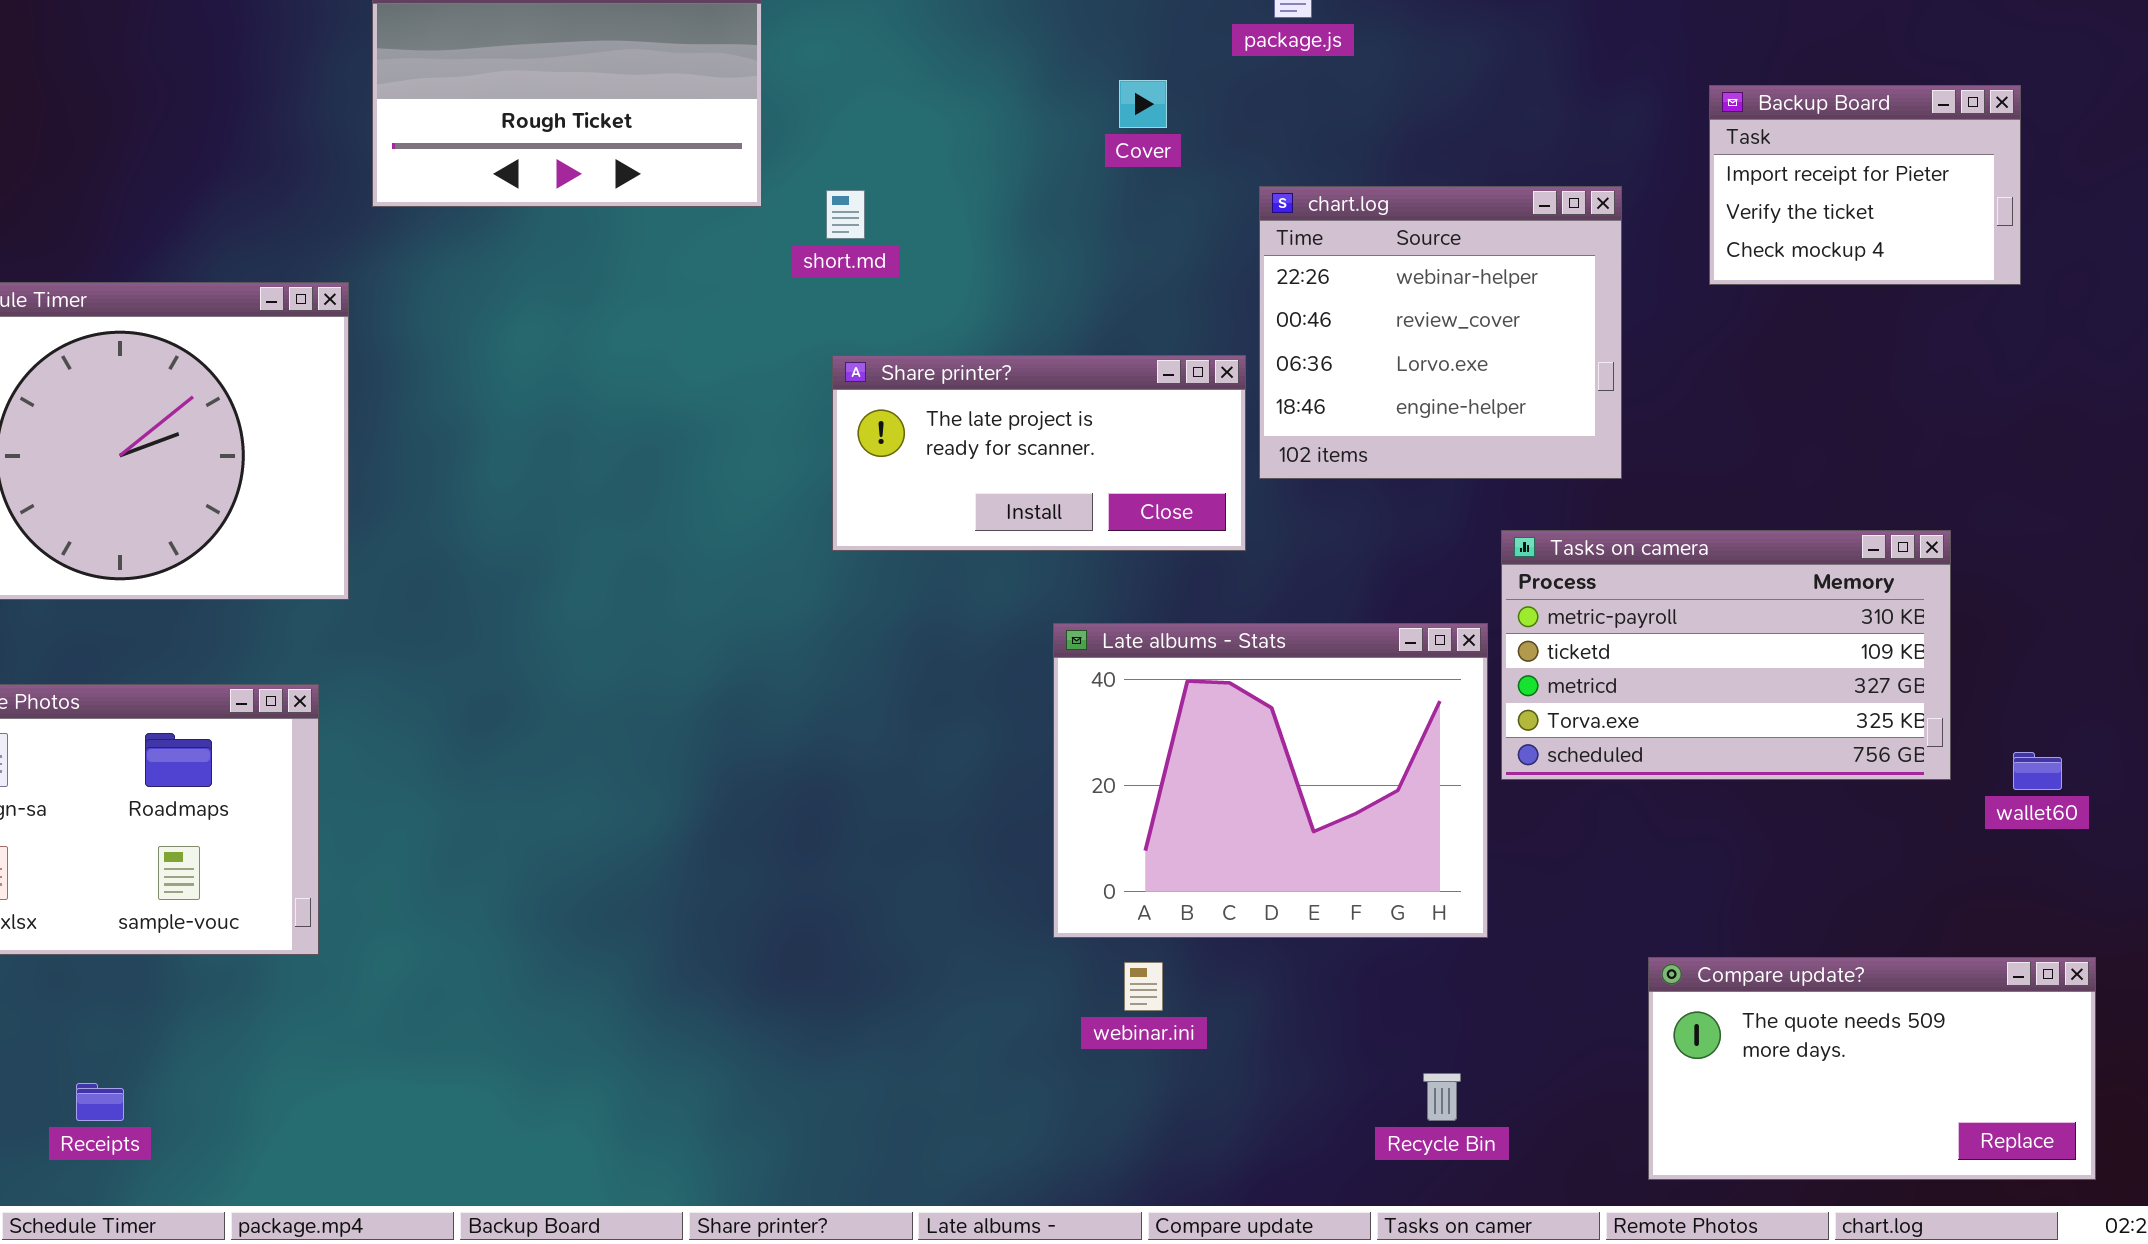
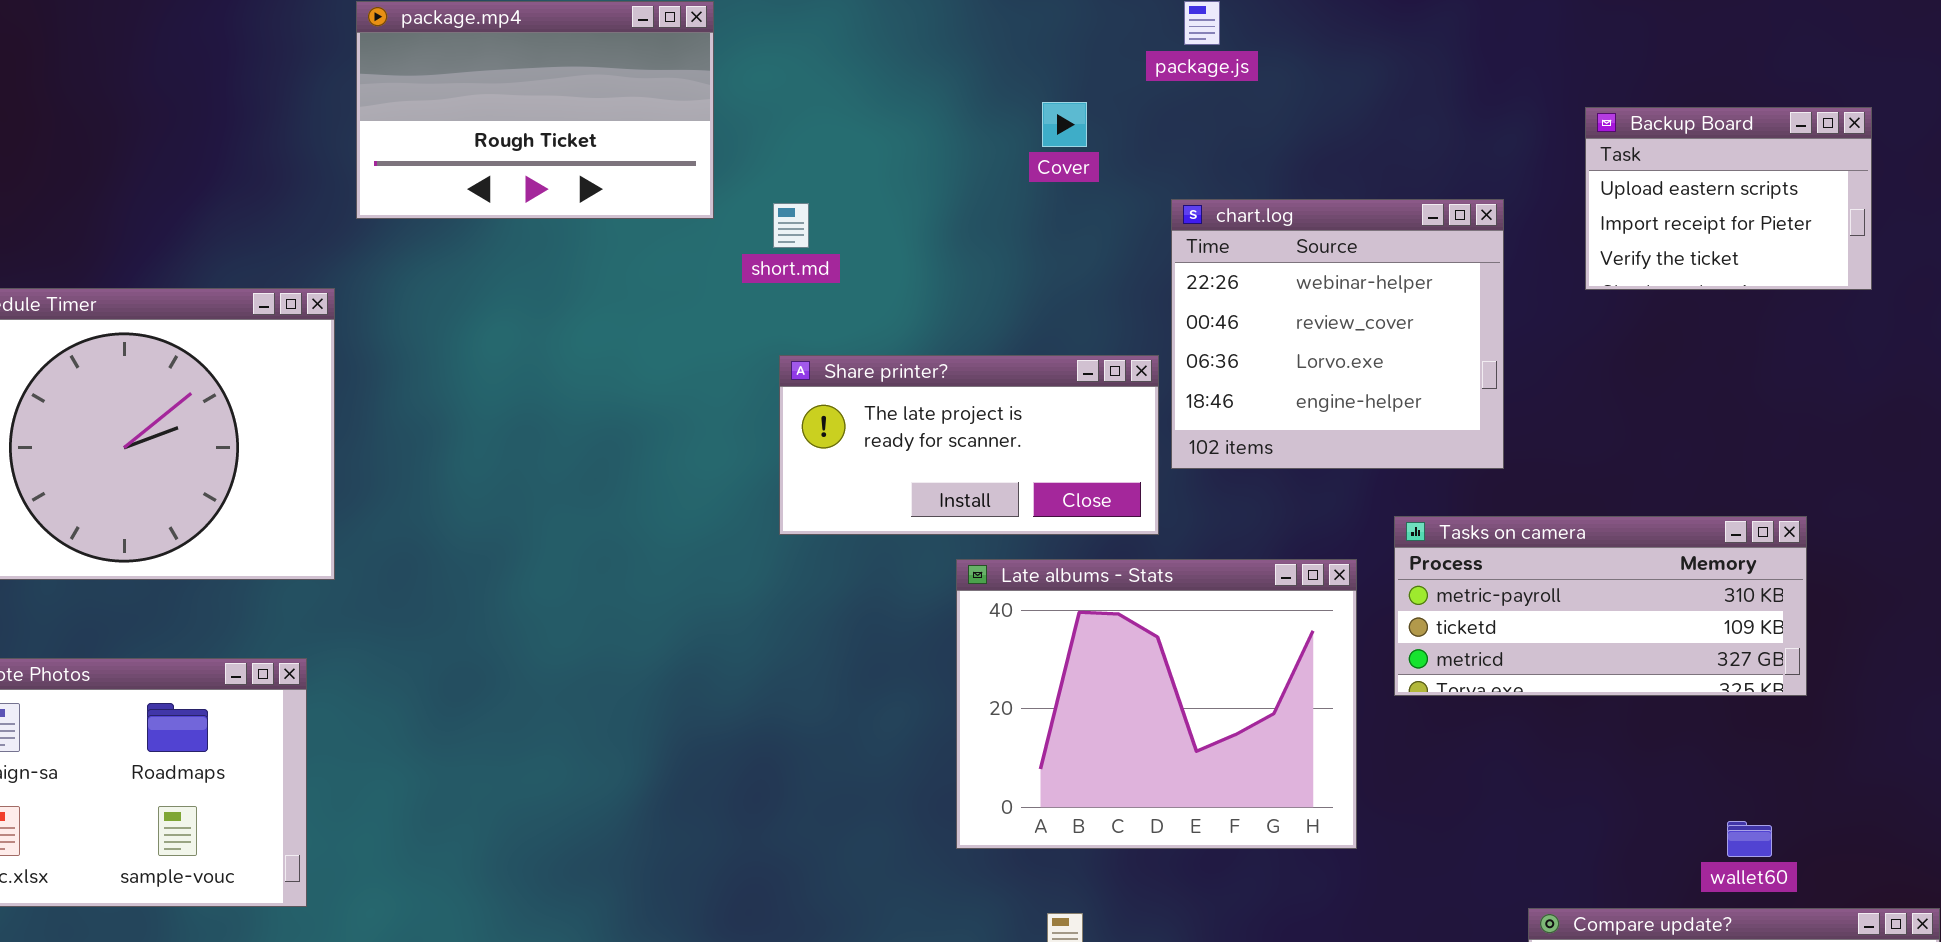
Backup Board: [1709,85,2021,285] -> [1585,107,1872,290], scrolled up 1 row
Tasks on camera: [1501,530,1951,780] -> [1394,516,1807,696], resized
Late albums - Stats: [1053,623,1488,938] -> [956,559,1357,849], moved
wallet60: [2013,752,2062,790] -> [1727,821,1772,857], moved

